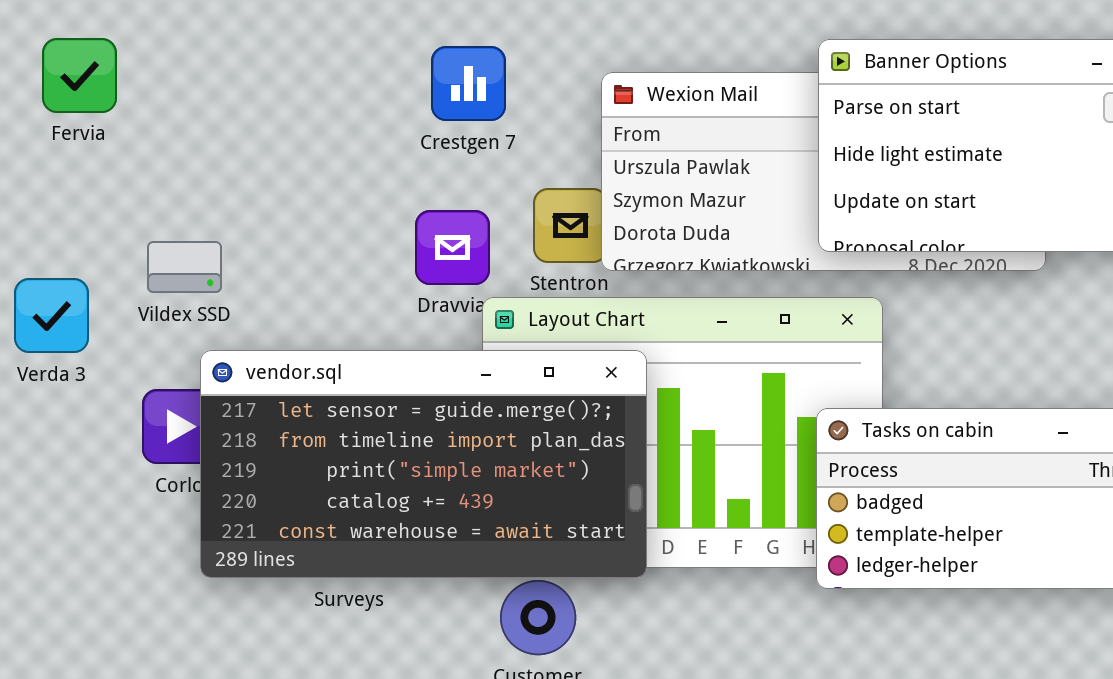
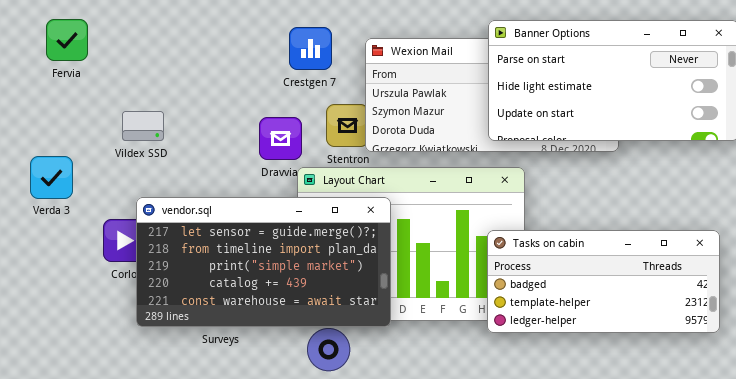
Crestgen 7: [431,46,506,121] -> [289,27,332,70], moved
Vildex SSD: [147,241,222,293] -> [122,111,164,141], moved

